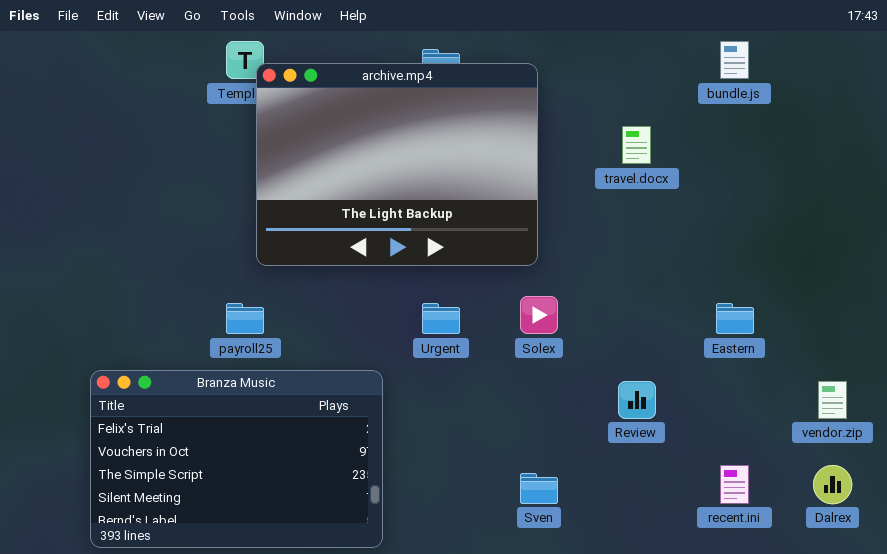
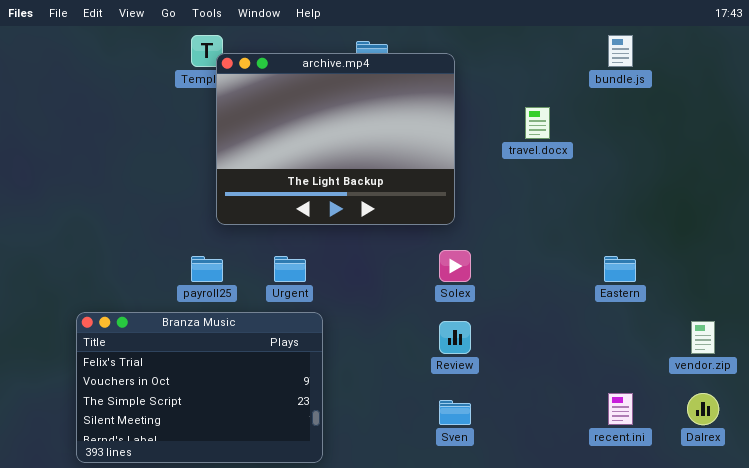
Urgent: [422,303,460,334] -> [274,256,306,282], moved
Review: [618,381,656,419] -> [439,321,471,354], moved

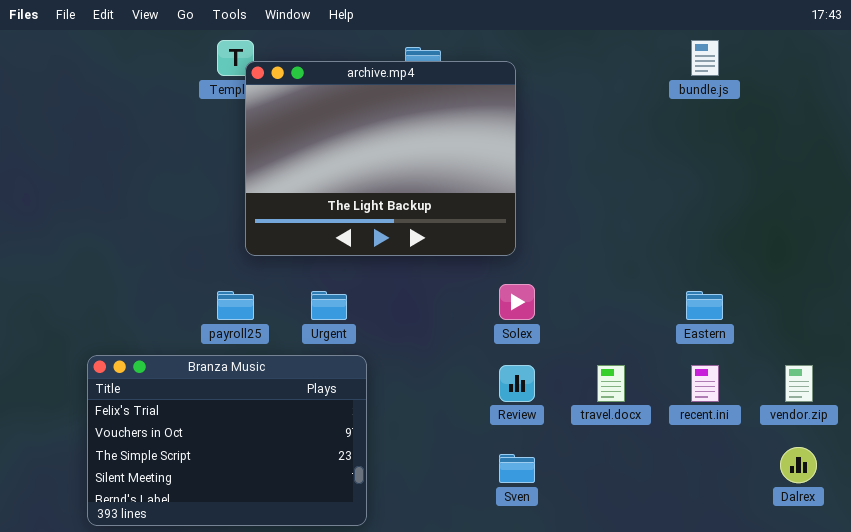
travel.docx: [525,107,550,139] -> [597,365,625,402], moved
recent.ini: [608,393,633,425] -> [691,365,719,402], moved

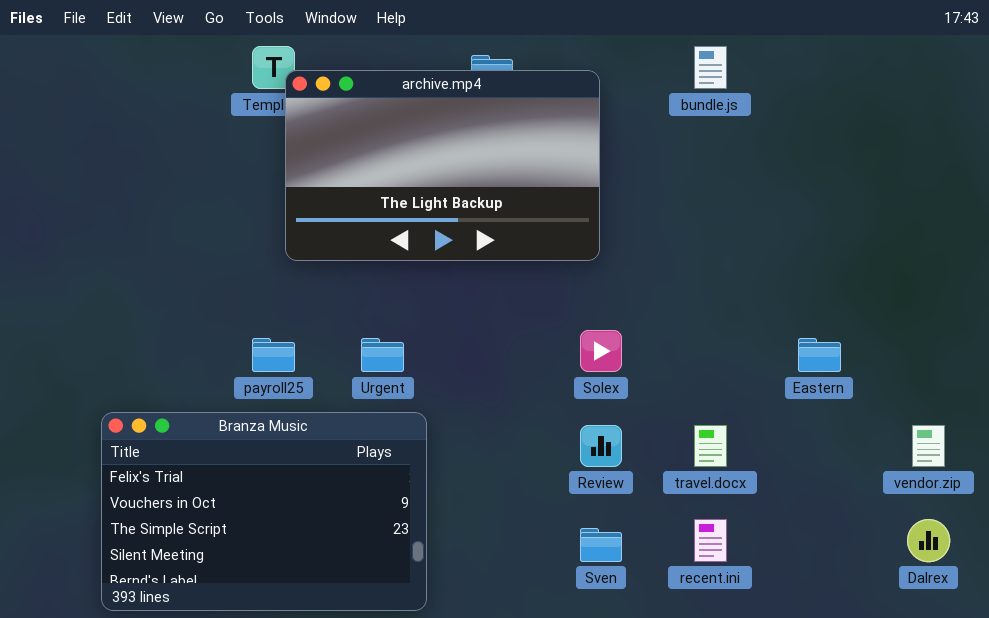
bundle.js: [691,40,719,76] -> [694,46,727,89], moved
archive.mp4: [245,61,516,256] -> [285,70,600,261], resized
recent.ini: [691,365,719,402] -> [694,519,727,562], moved

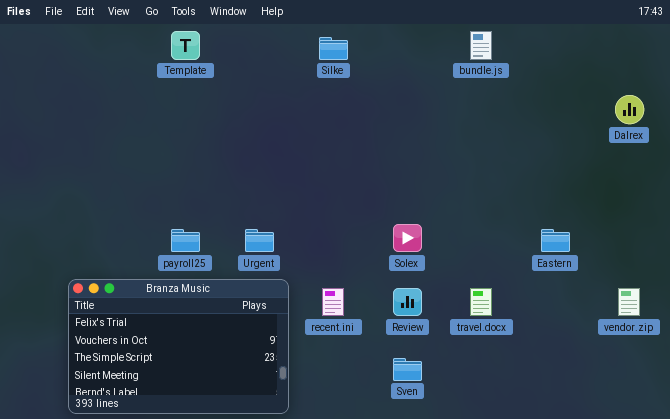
archive.mp4: [285,70,600,261] -> none, closed
recent.ini: [694,519,727,562] -> [322,288,344,316], moved
Dalrex: [907,519,950,562] -> [615,95,644,124], moved

